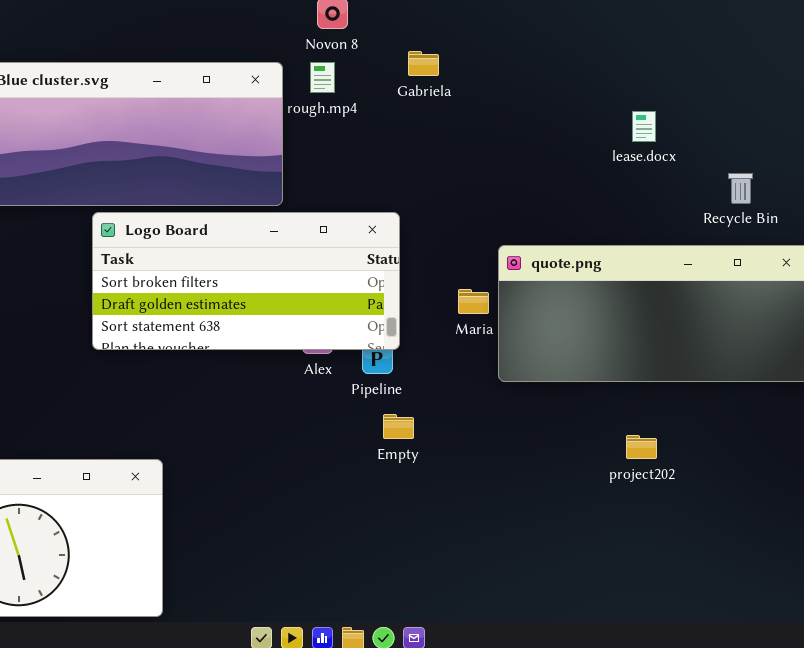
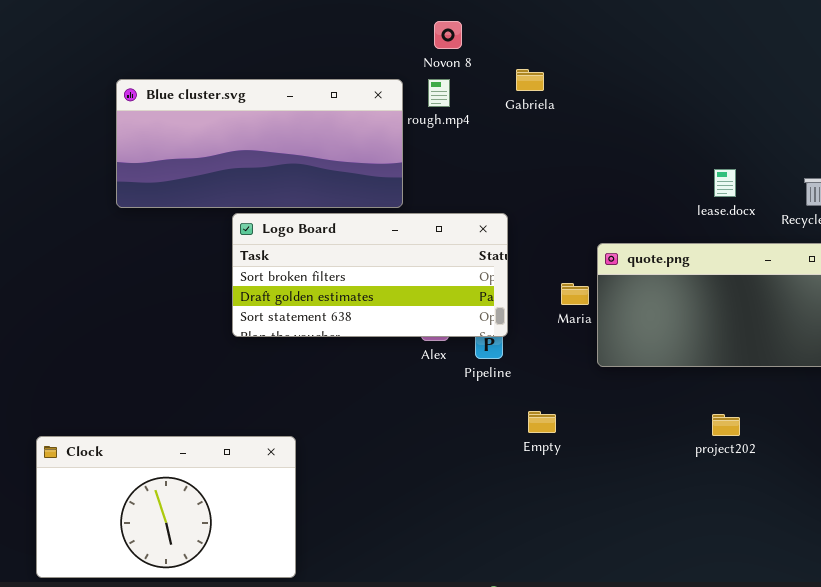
lease.docx: [632,111,656,142] -> [714,169,736,197], moved
Empty: [383,414,414,439] -> [528,411,556,433], moved

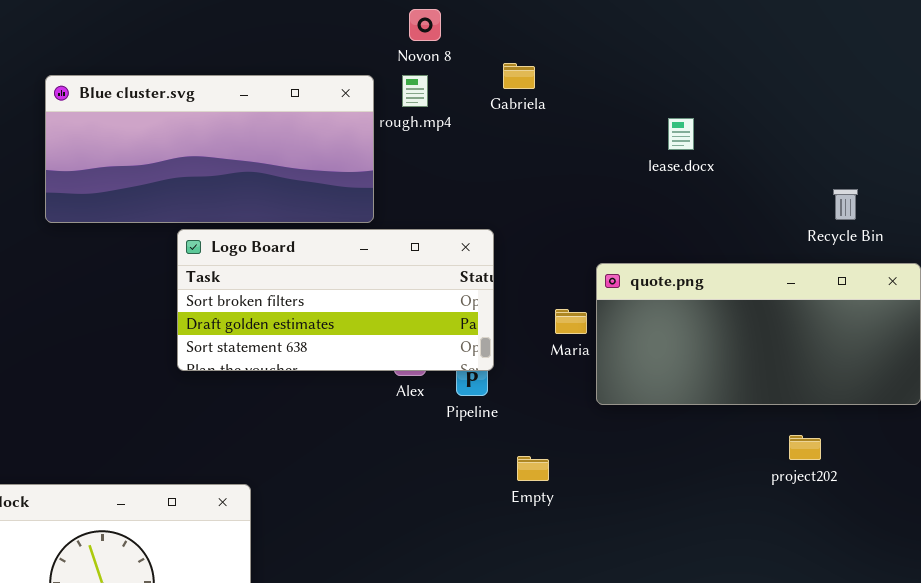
lease.docx: [714,169,736,197] -> [668,118,694,150], moved
project202: [712,414,740,436] -> [789,435,821,460], moved

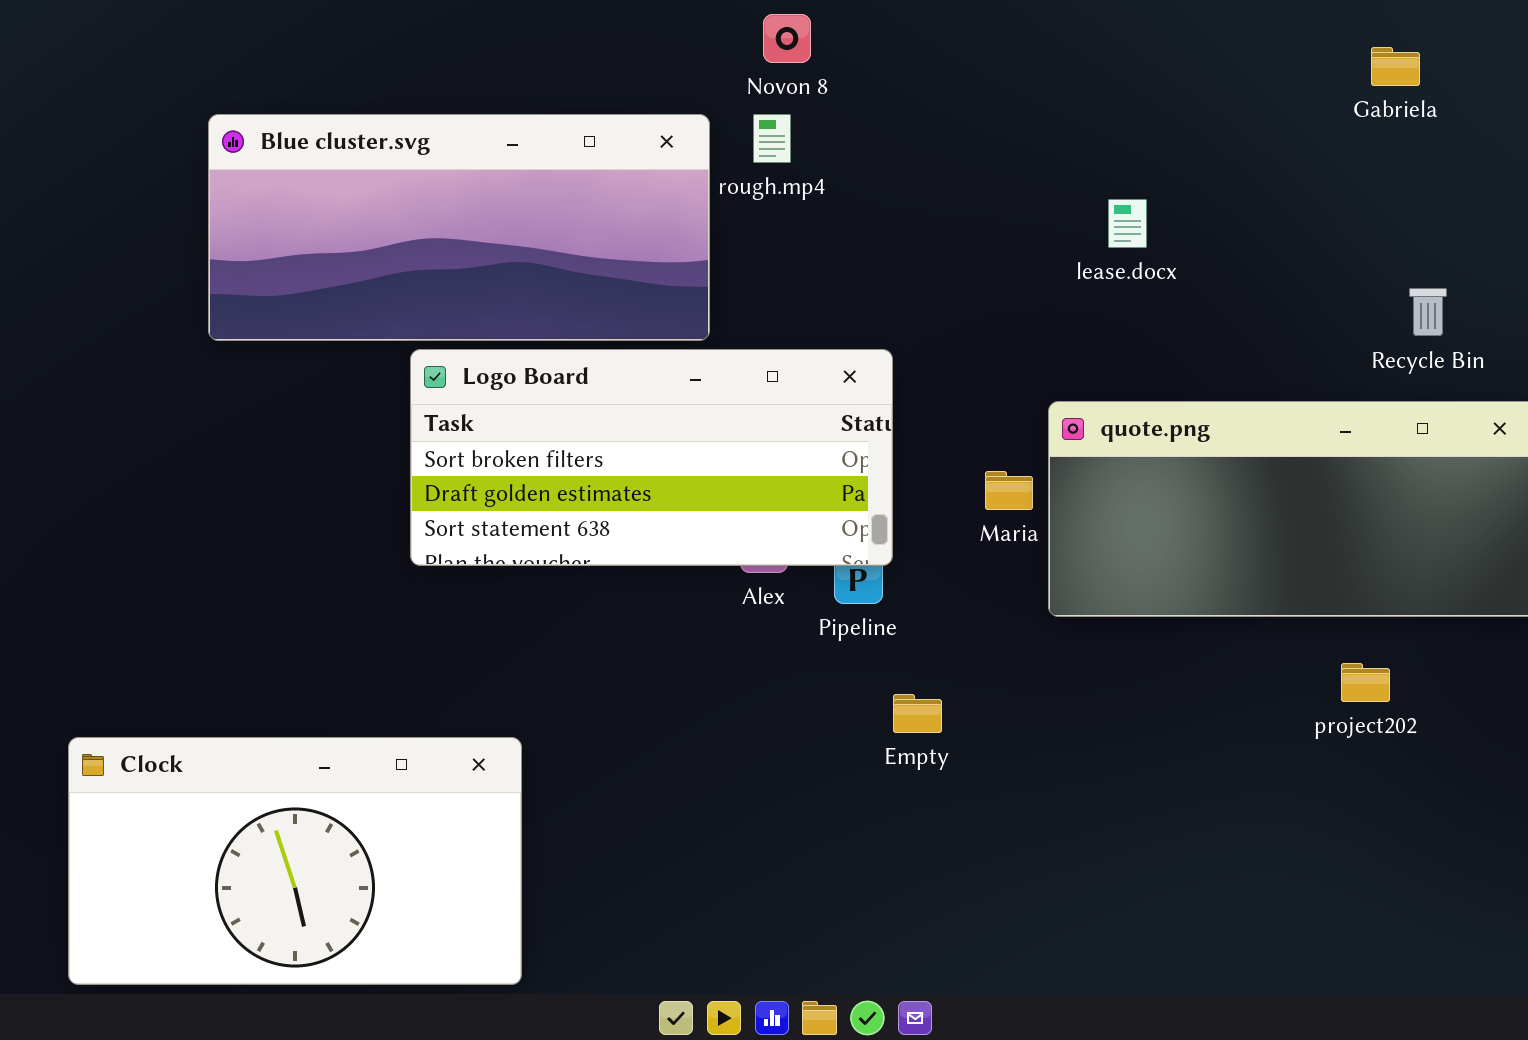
Gabriela: [503,63,535,89] -> [1371,47,1420,86], moved
lease.docx: [668,118,694,150] -> [1108,199,1147,248], moved
Empty: [517,456,549,481] -> [893,694,942,733], moved

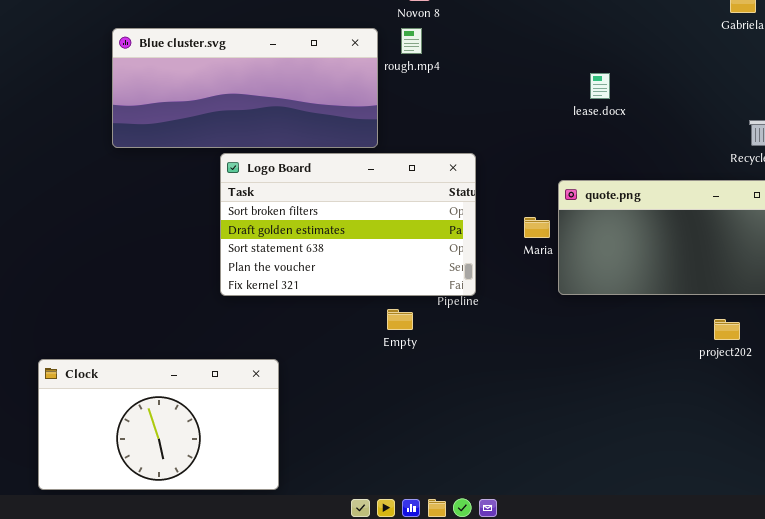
Logo Board: [410,349,893,566] -> [220,153,476,296], resized
Empty: [893,694,942,733] -> [387,309,413,330], moved

